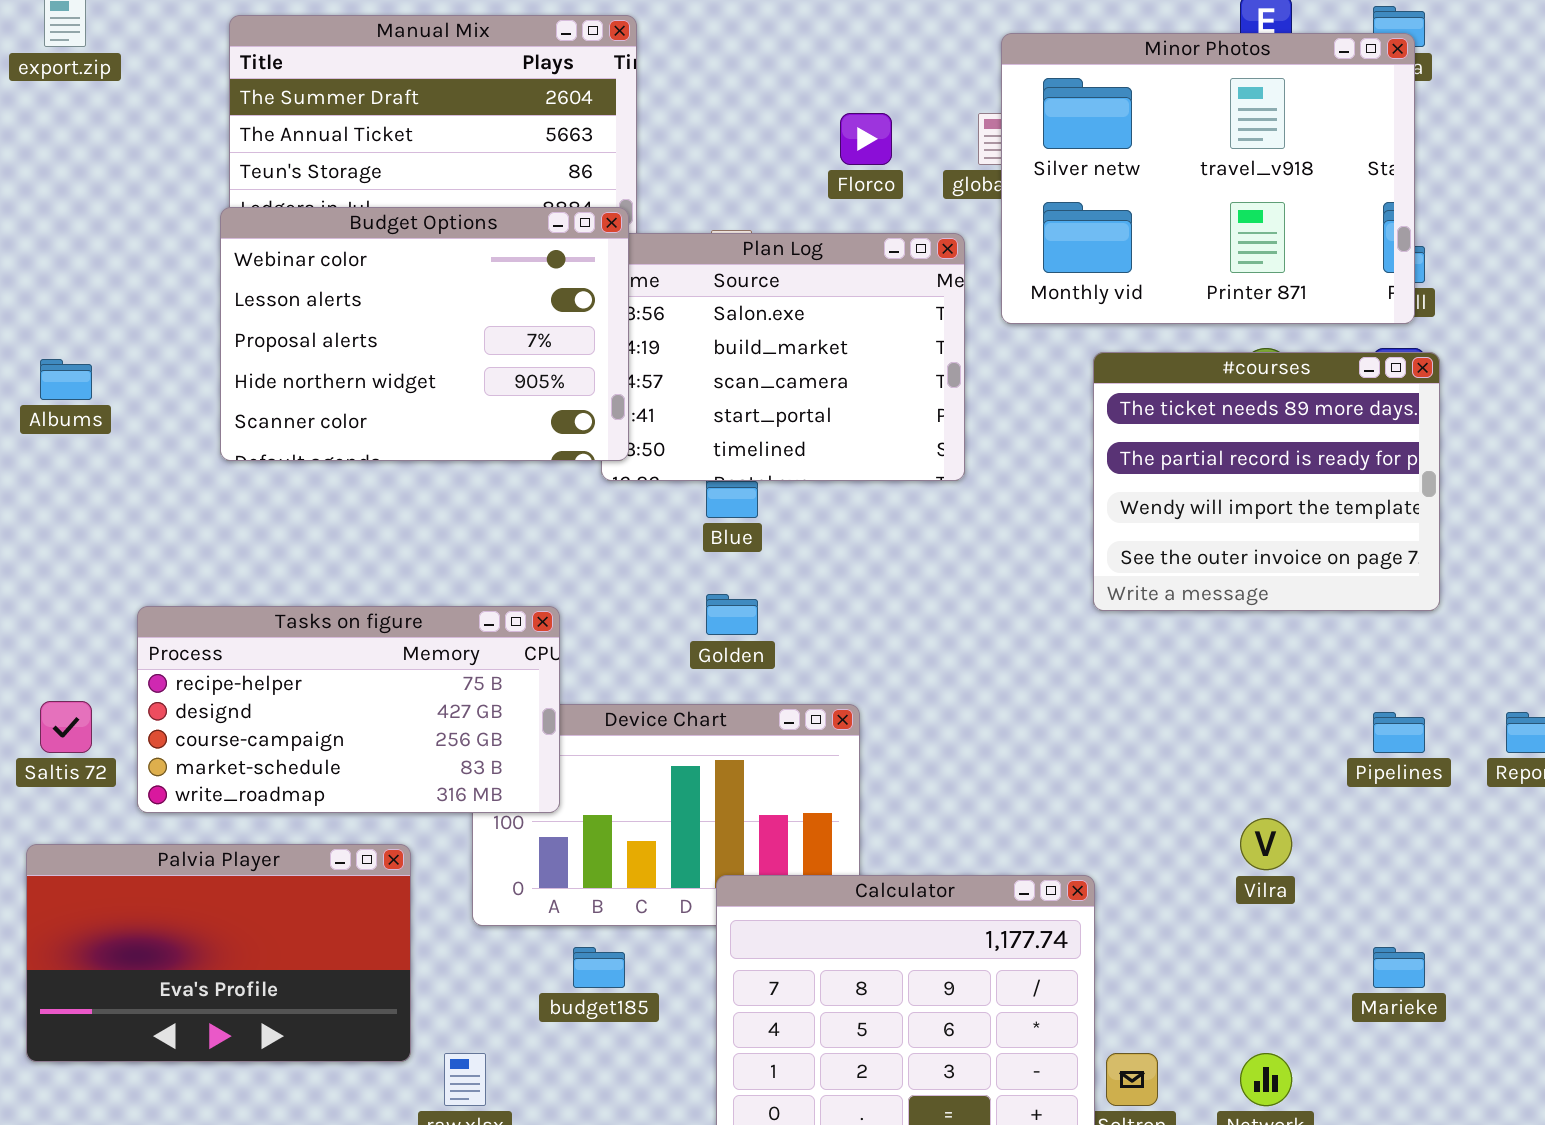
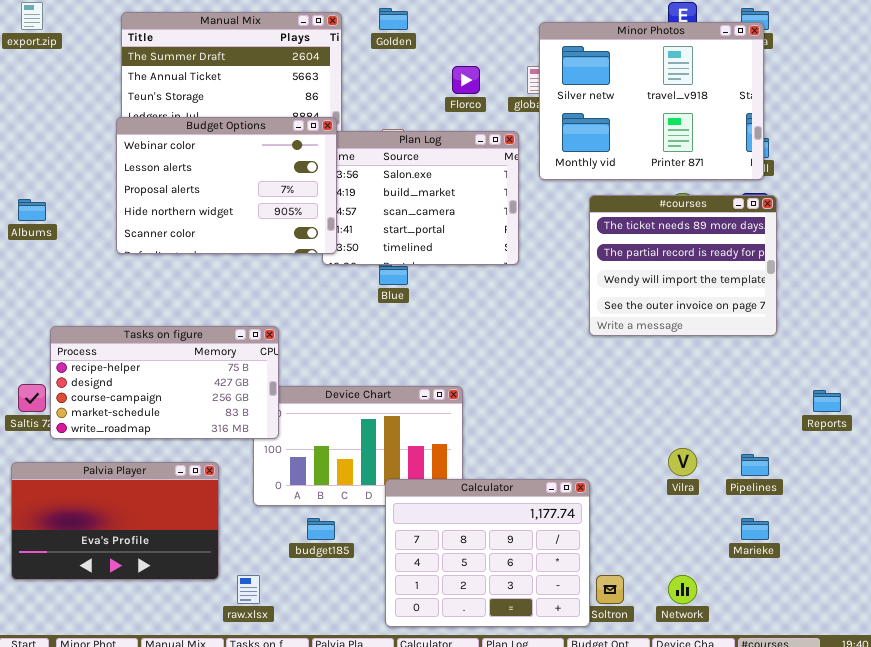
Golden: [706,594,758,635] -> [379,8,408,30], moved
Tasks on figure: [137,606,560,813] -> [50,326,279,439], moved
Pipelines: [1373,712,1425,753] -> [741,454,769,476], moved

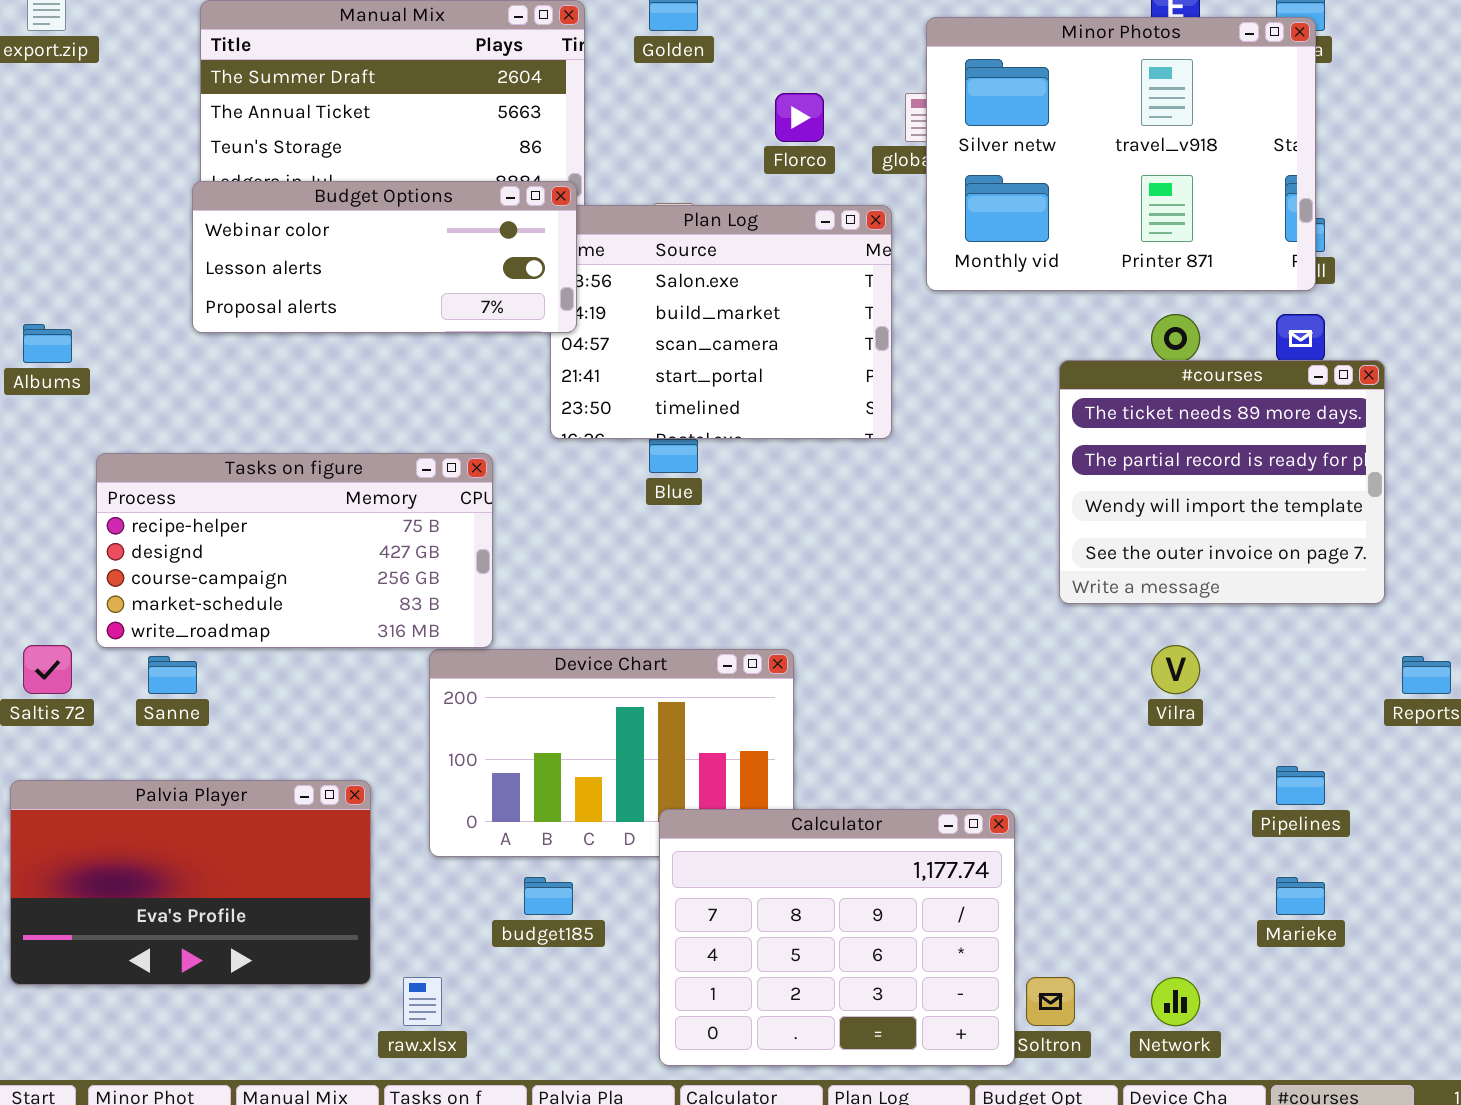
Budget Options: [116,117,337,254] -> [192,181,577,333], resized
#courses: [589,195,777,336] -> [1059,360,1385,604], moved
Tasks on figure: [50,326,279,439] -> [96,453,493,648], moved
Vilra: [668,448,697,476] -> [1151,645,1200,694], moved

